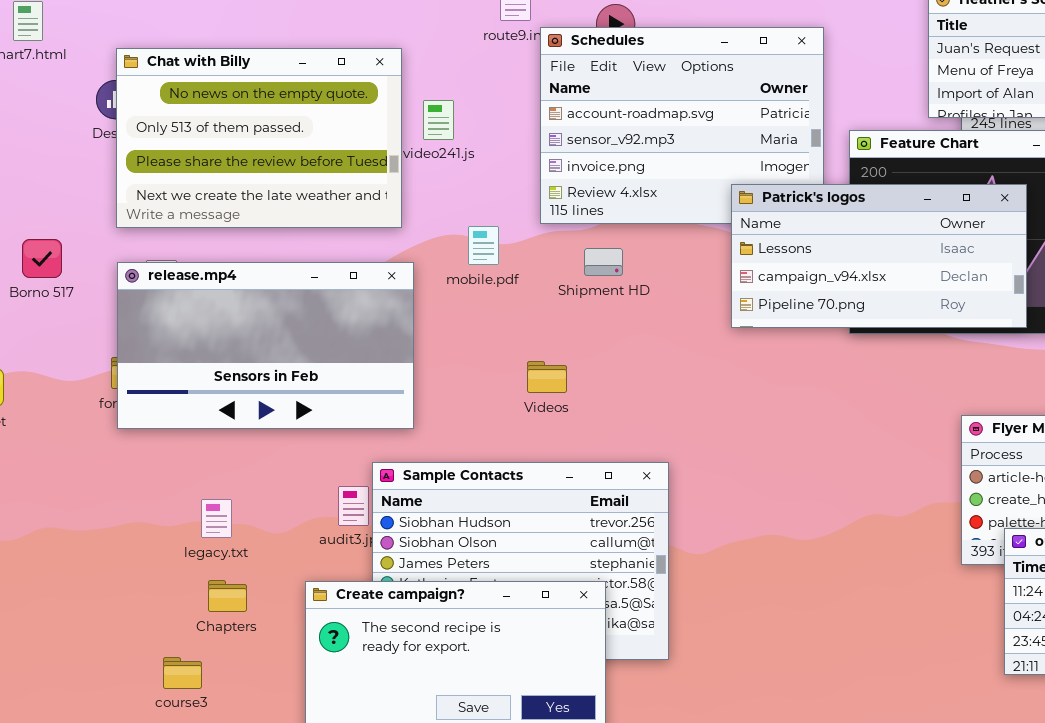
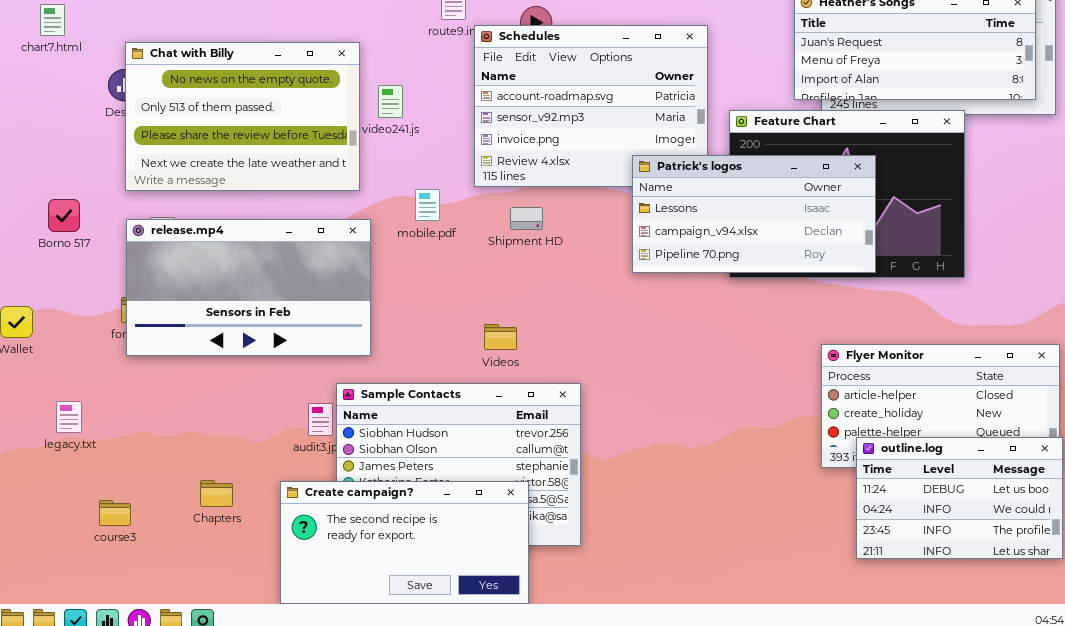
Videos: [527,361,567,393] -> [484,324,517,350], moved
legacy.txt: [201,499,232,538] -> [56,401,82,433], moved
course3: [163,657,202,689] -> [99,500,131,526], moved

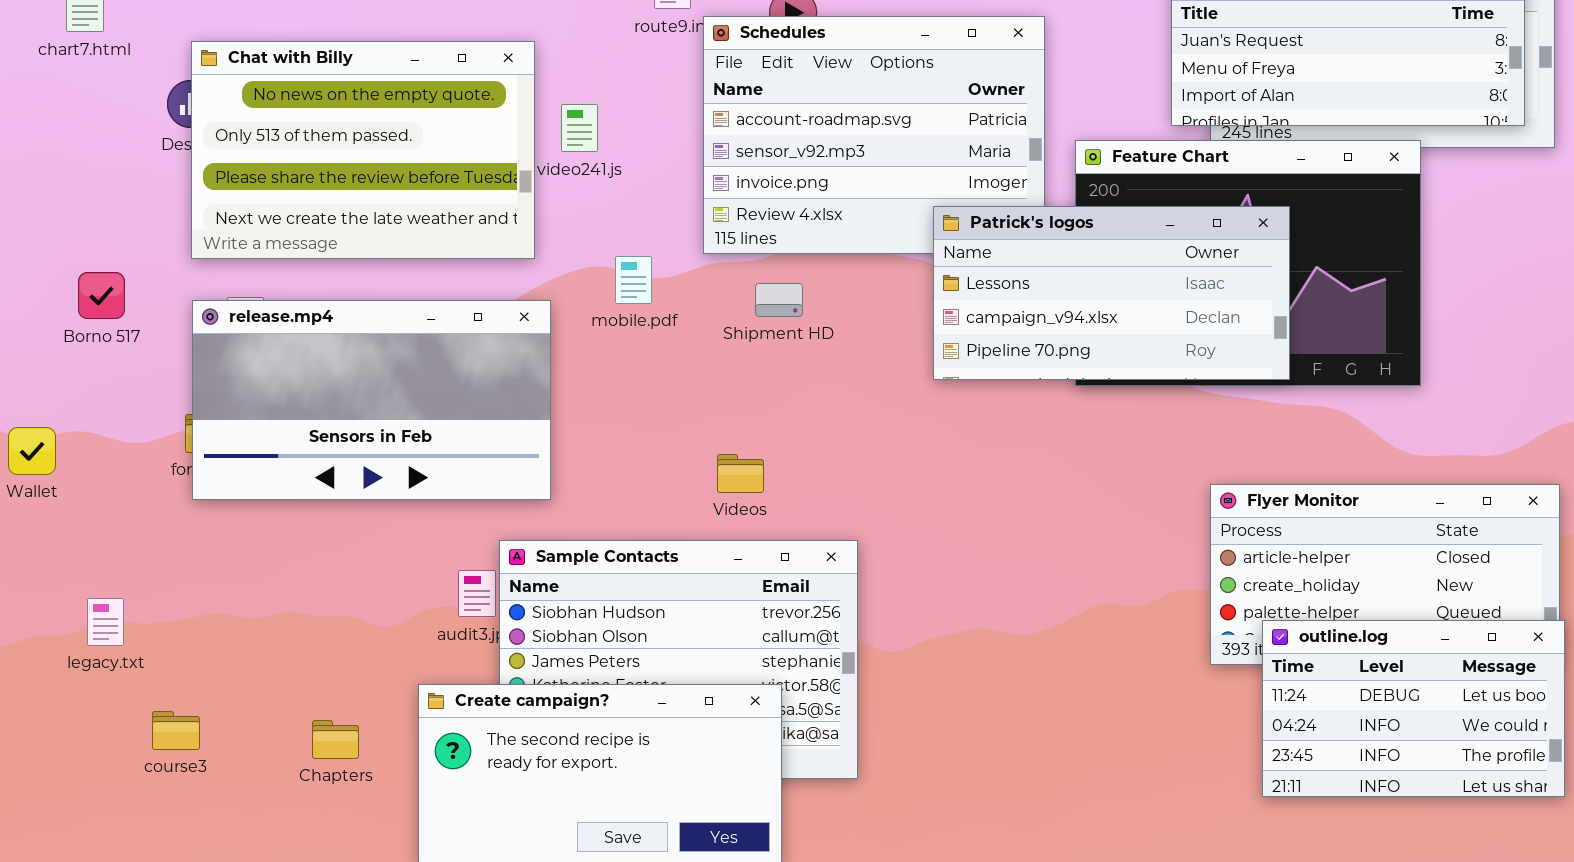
legacy.txt: [56,401,82,433] -> [87,598,124,646], moved
Chapters: [200,480,233,507] -> [312,720,359,759], moved

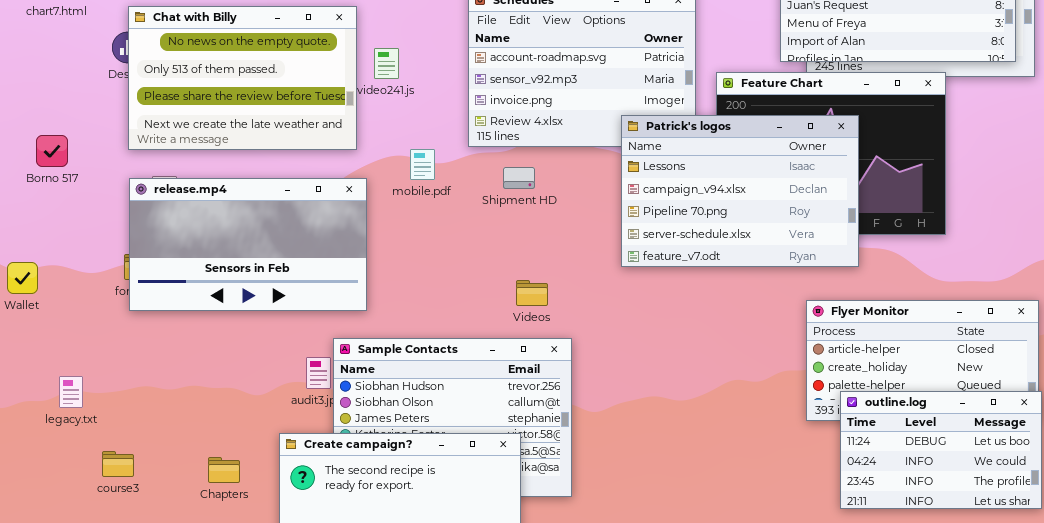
Patrick's logos: [933,206,1290,380] -> [621,115,859,267], resized
Borno 517: [78,272,125,319] -> [36,135,68,167], moved
Videos: [717,454,764,493] -> [516,280,548,306], moved

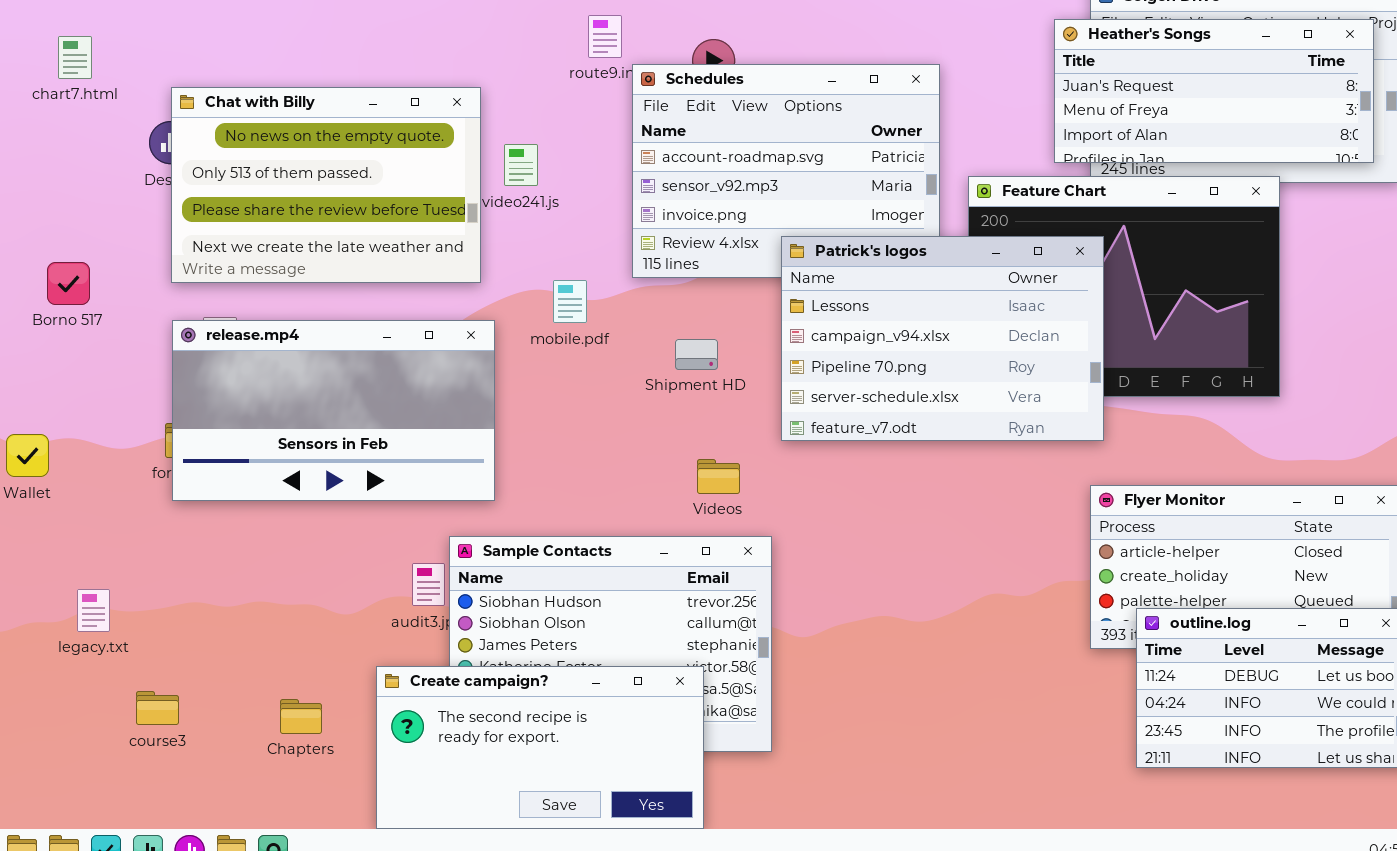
Patrick's logos: [621,115,859,267] -> [781,236,1104,441], moved
Shipment HD: [503,167,535,189] -> [675,339,718,370], moved

